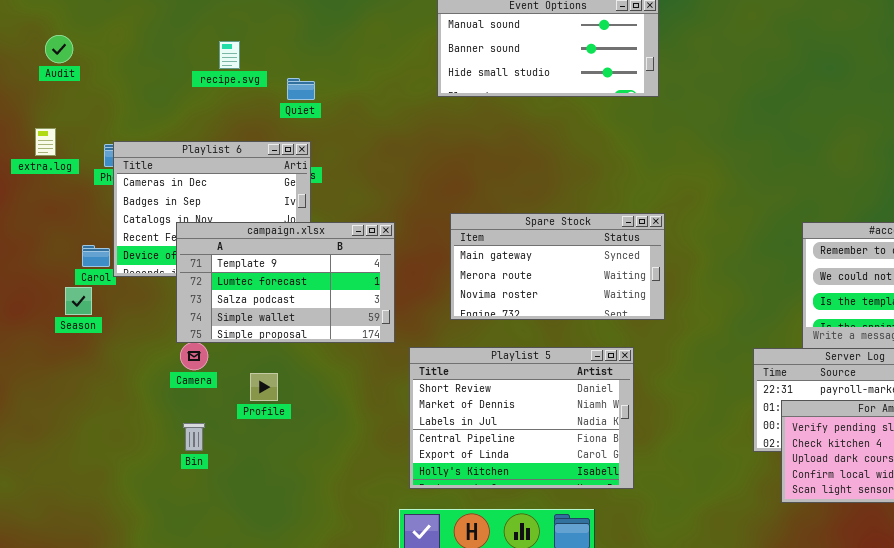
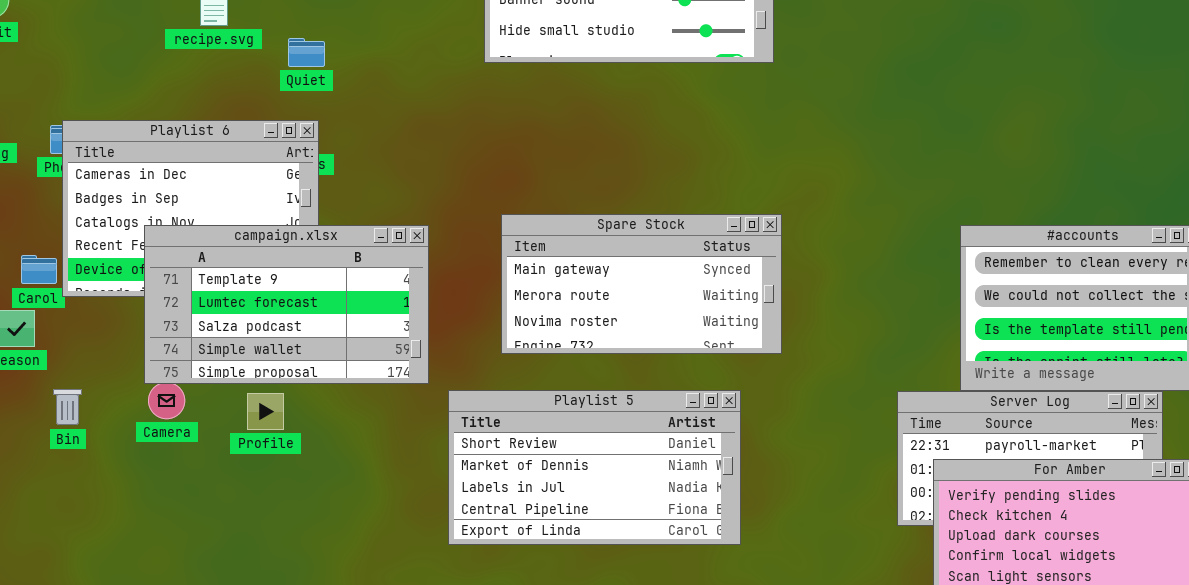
Playlist 5: [409,347,634,489] -> [448,390,741,545], resized
Profile: [250,373,278,401] -> [247,393,284,430], moved
Bin: [183,423,205,451] -> [53,389,82,425], moved

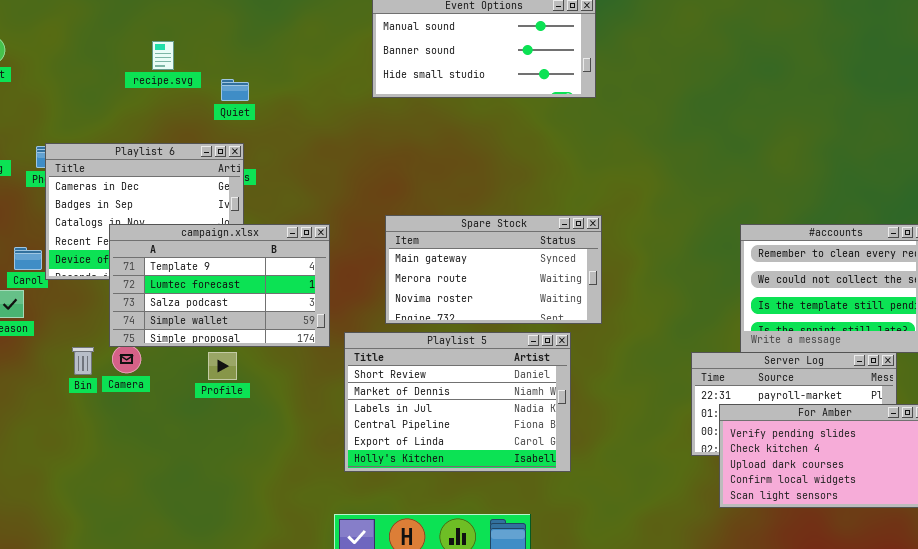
Bin: [53,389,82,425] -> [72,347,94,375], moved
Playlist 5: [448,390,741,545] -> [344,332,571,472], resized
Profile: [247,393,284,430] -> [208,352,237,380], moved

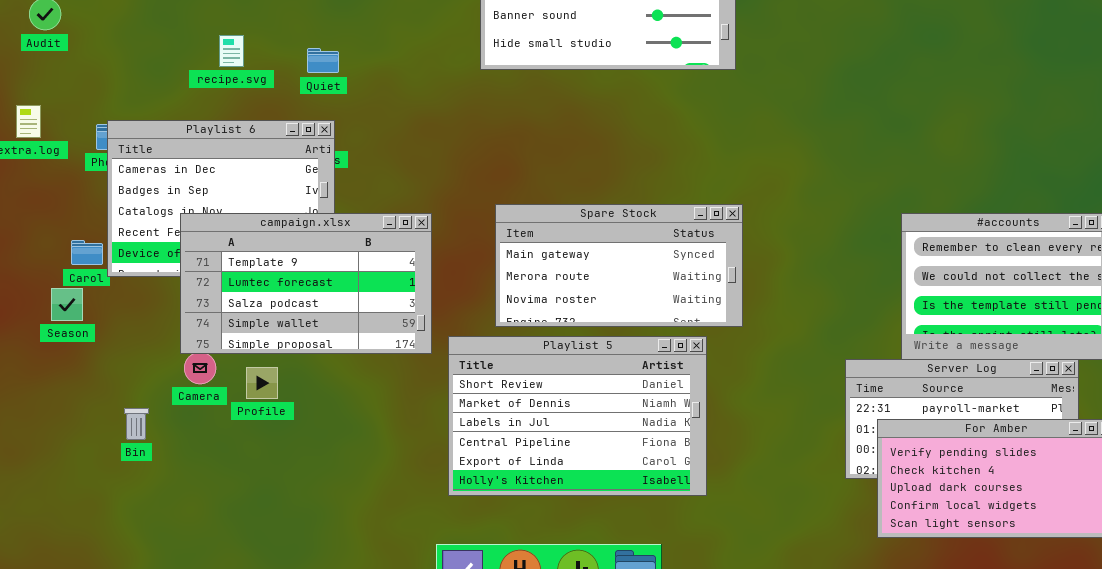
recipe.svg: [152,41,174,70] -> [219,35,244,67], moved
Bin: [72,347,94,375] -> [124,408,149,440], moved
Profile: [208,352,237,380] -> [246,367,278,399], moved

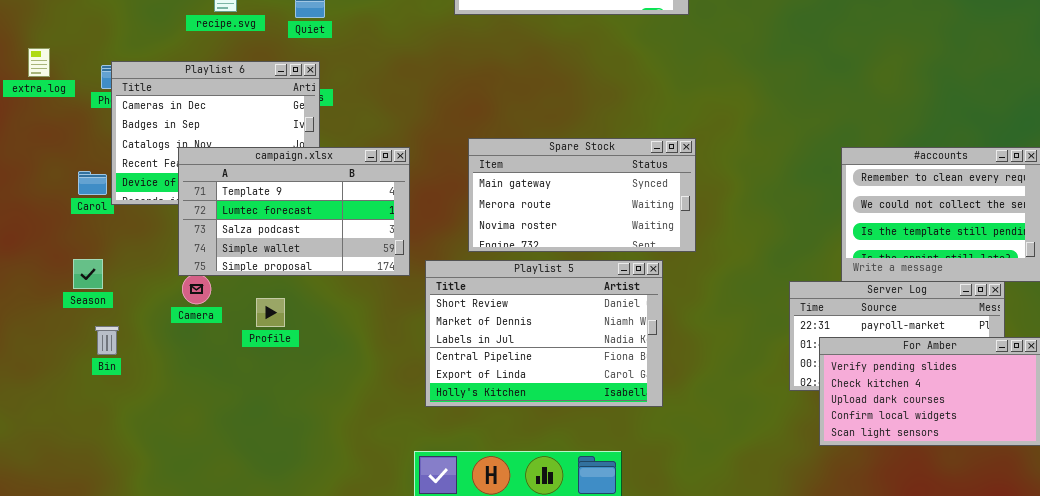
Season: [51,288,83,321] -> [73,259,103,289], moved
Profile: [246,367,278,399] -> [256,298,285,327], moved
Bin: [124,408,149,440] -> [95,326,119,355], moved

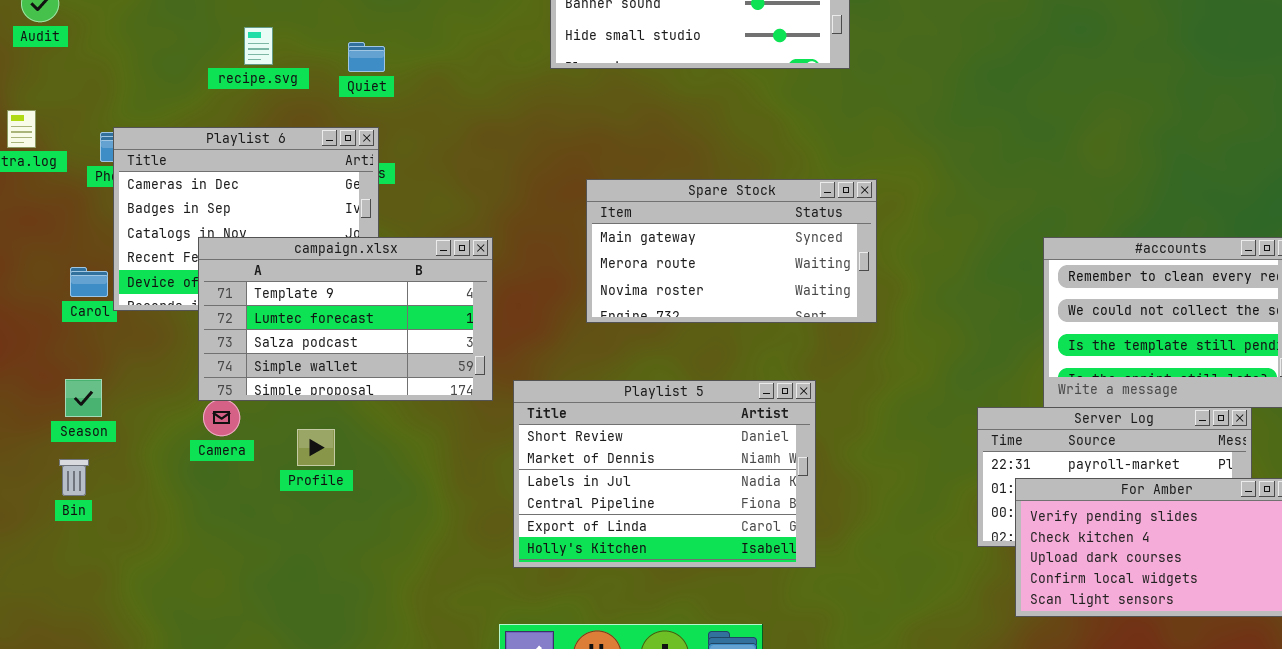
Spare Stock: [468,138,696,252] -> [586,179,877,323], moved
Bin: [95,326,119,355] -> [59,459,89,496], moved

